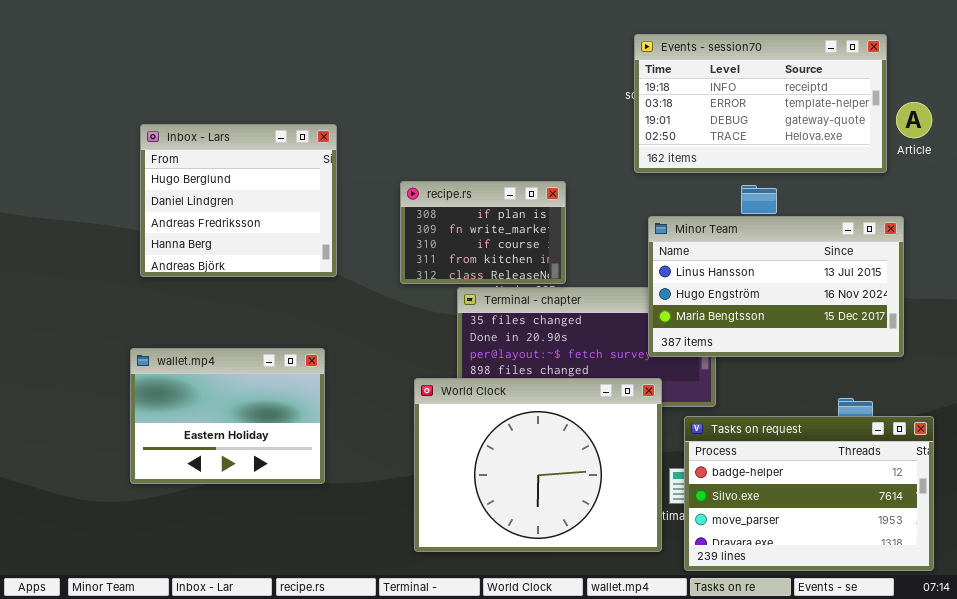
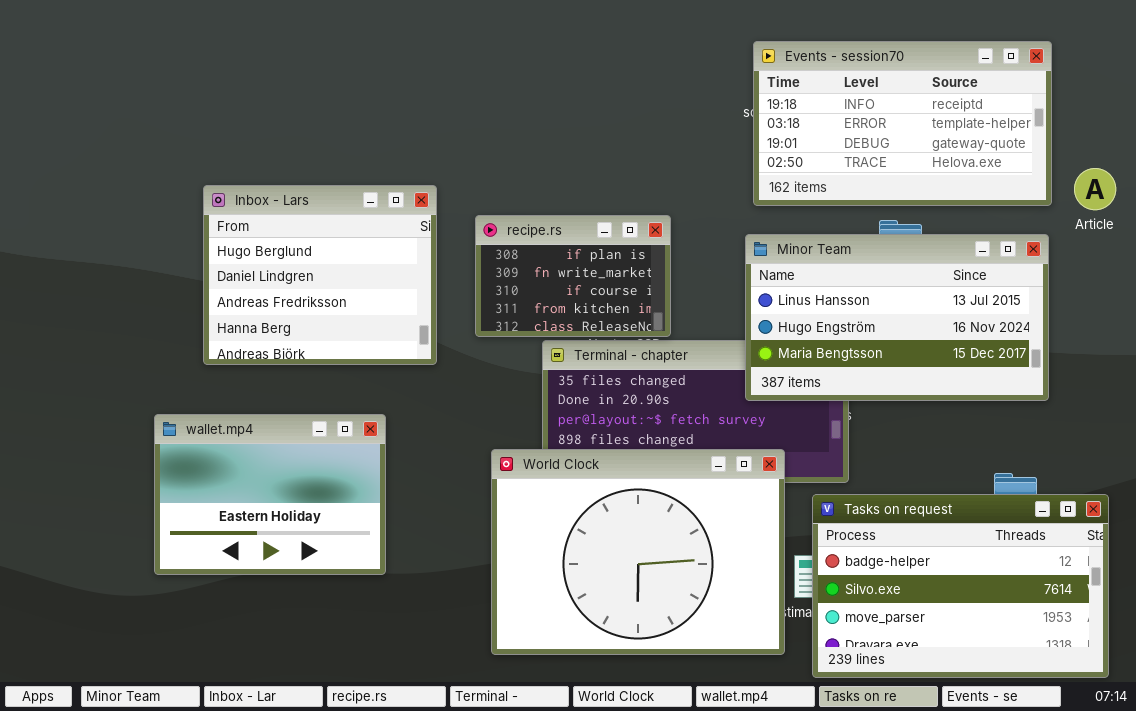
Article: [896,102,932,138] -> [1074,168,1116,210], moved
Inbox - Lars: [140,124,337,277] -> [203,185,437,365], moved
Minor Team: [648,216,904,357] -> [745,234,1049,401], moved

